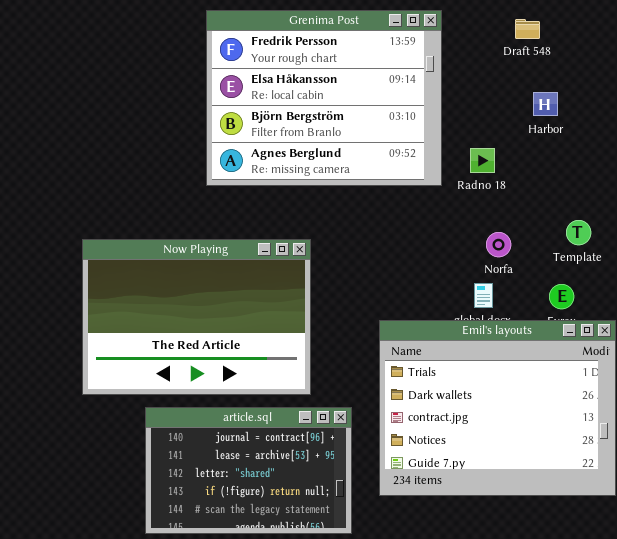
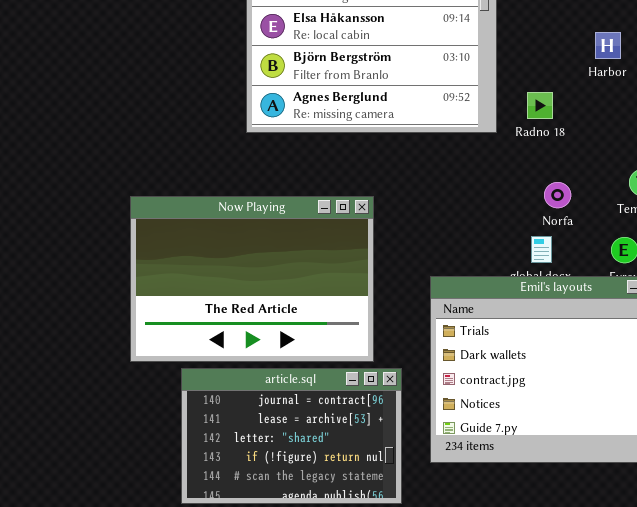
Now Playing: [82,239,311,395] -> [130,196,374,362], moved

